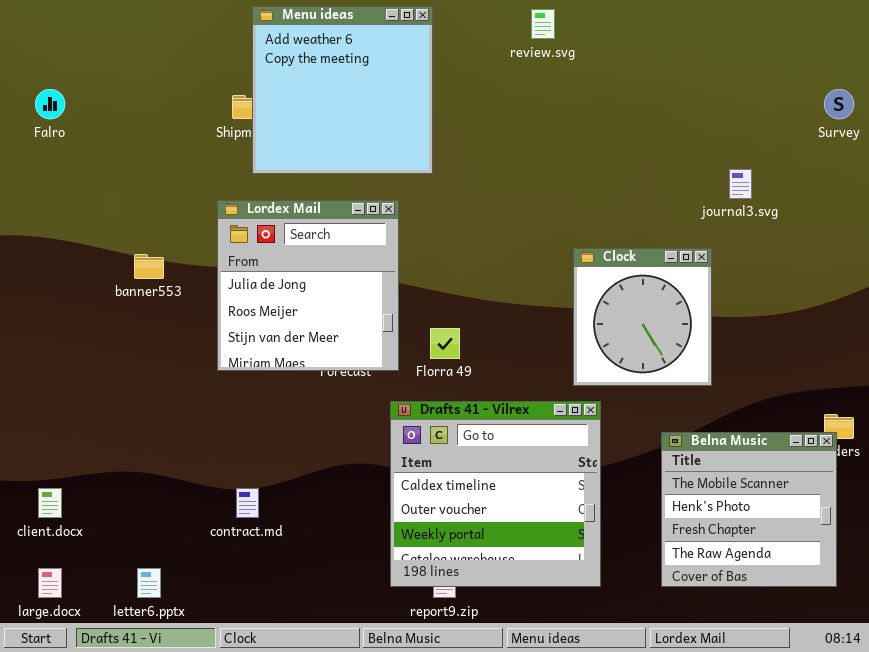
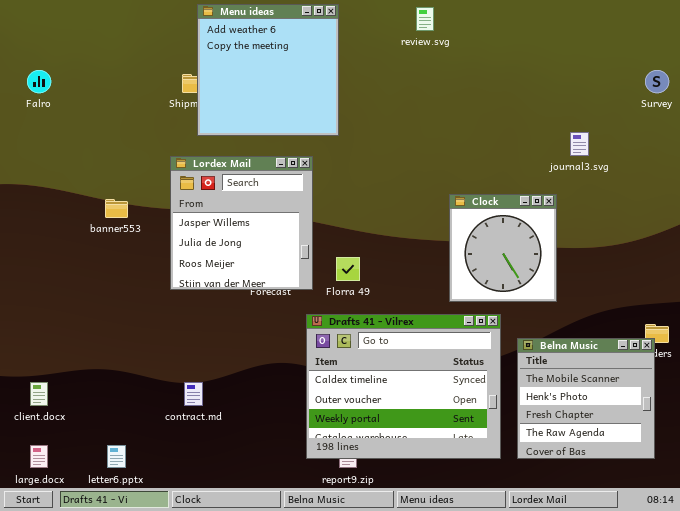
Lordex Mail: [217,200,399,371] -> [170,156,313,290], scrolled up 1 row
Drafts 41 - Vilrex: [390,401,601,587] -> [306,314,501,459], resized

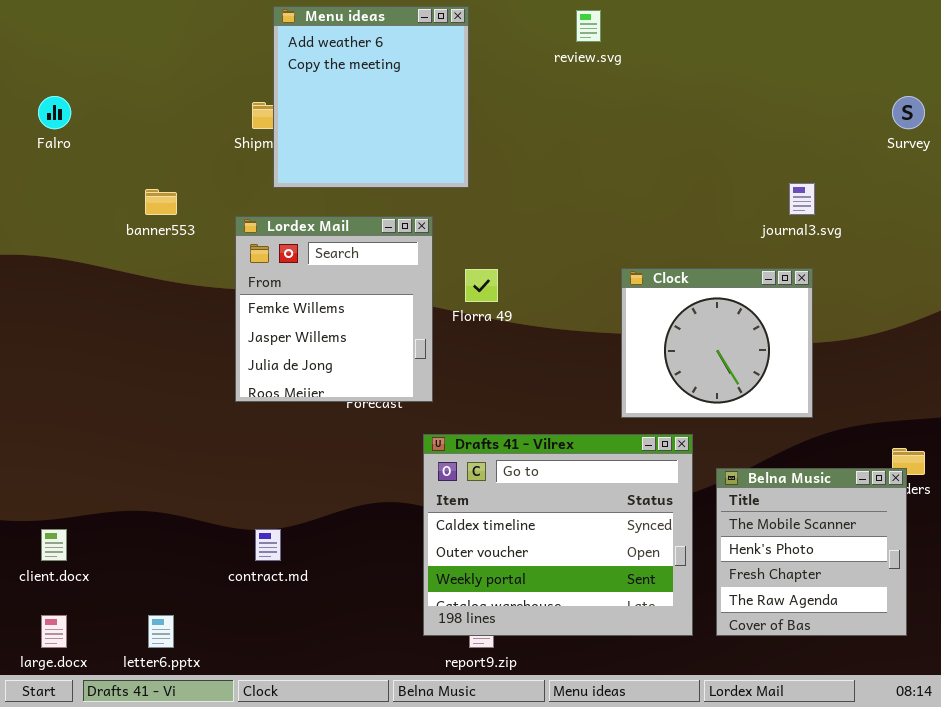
Lordex Mail: [170,156,313,290] -> [235,216,433,402], scrolled up 1 row
Clock: [449,194,557,302] -> [621,268,813,418], resized
banner553: [105,199,128,218] -> [145,189,177,215], moved
Florra 49: [336,257,360,281] -> [465,269,498,302], moved

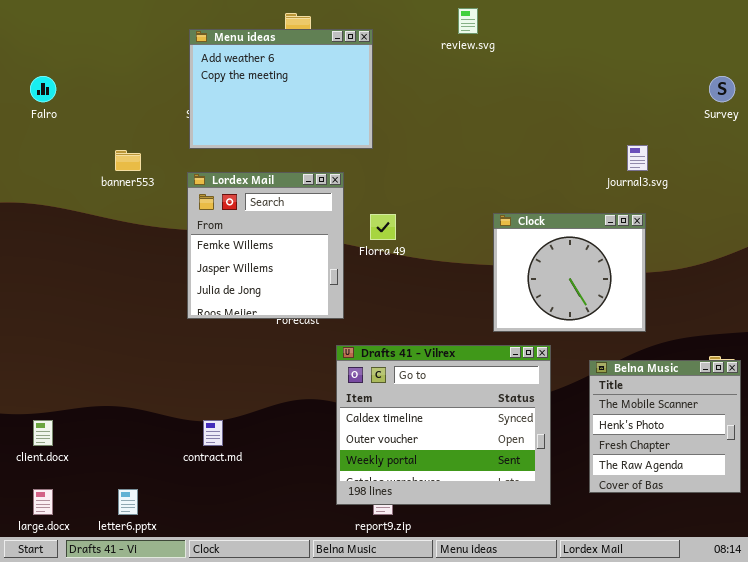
Menu ideas: [273,6,469,188] -> [189,29,373,149], resized
Belna Music: [716,468,907,636] -> [589,360,741,493], moved

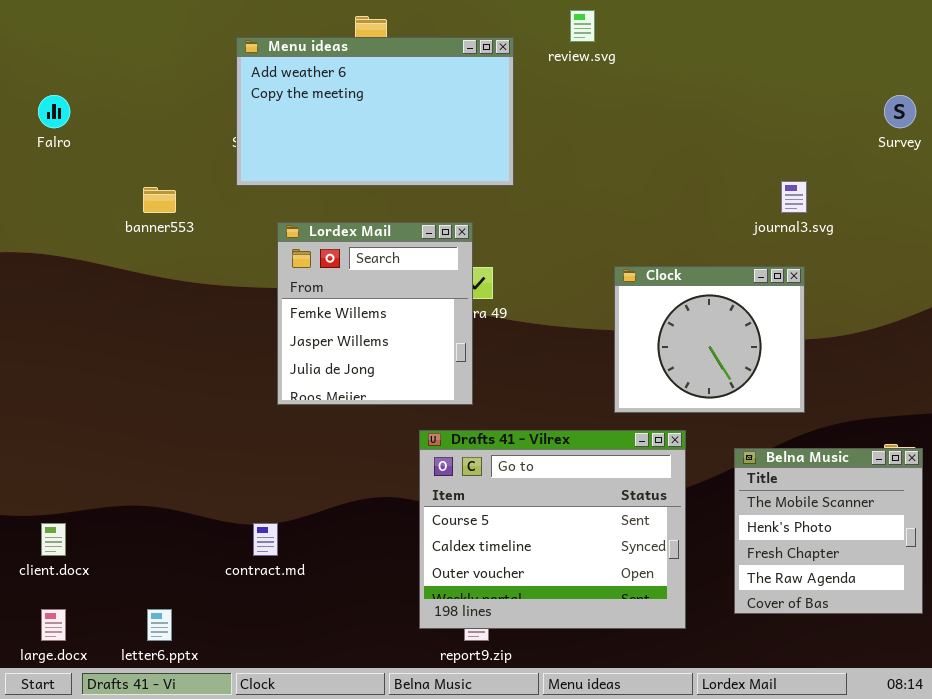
Menu ideas: [189,29,373,149] -> [236,37,514,186], resized
Lordex Mail: [187,172,344,319] -> [277,222,473,405], moved
Drafts 41 - Vilrex: [336,345,551,505] -> [419,430,686,629], scrolled up 1 row

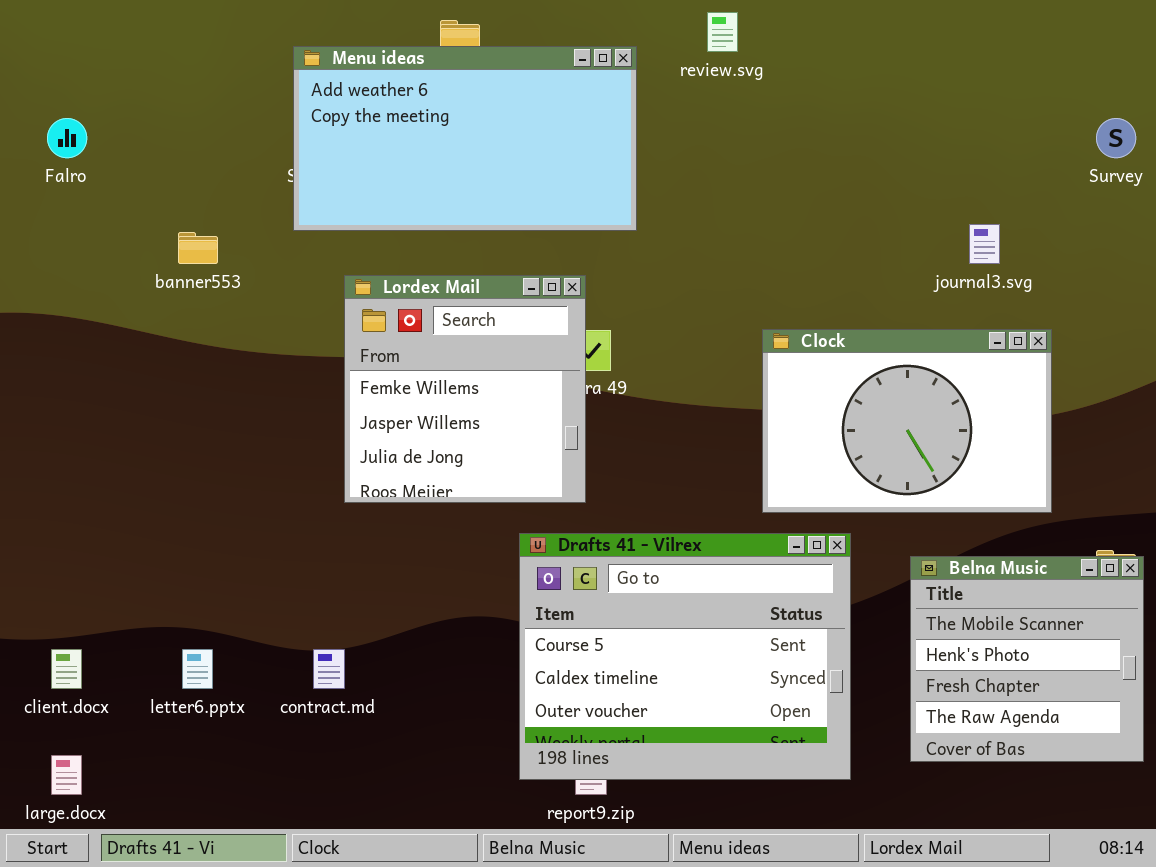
Clock: [614,266,805,413] -> [762,329,1052,513], resized
letter6.pptx: [147,609,172,641] -> [182,649,213,689], moved

